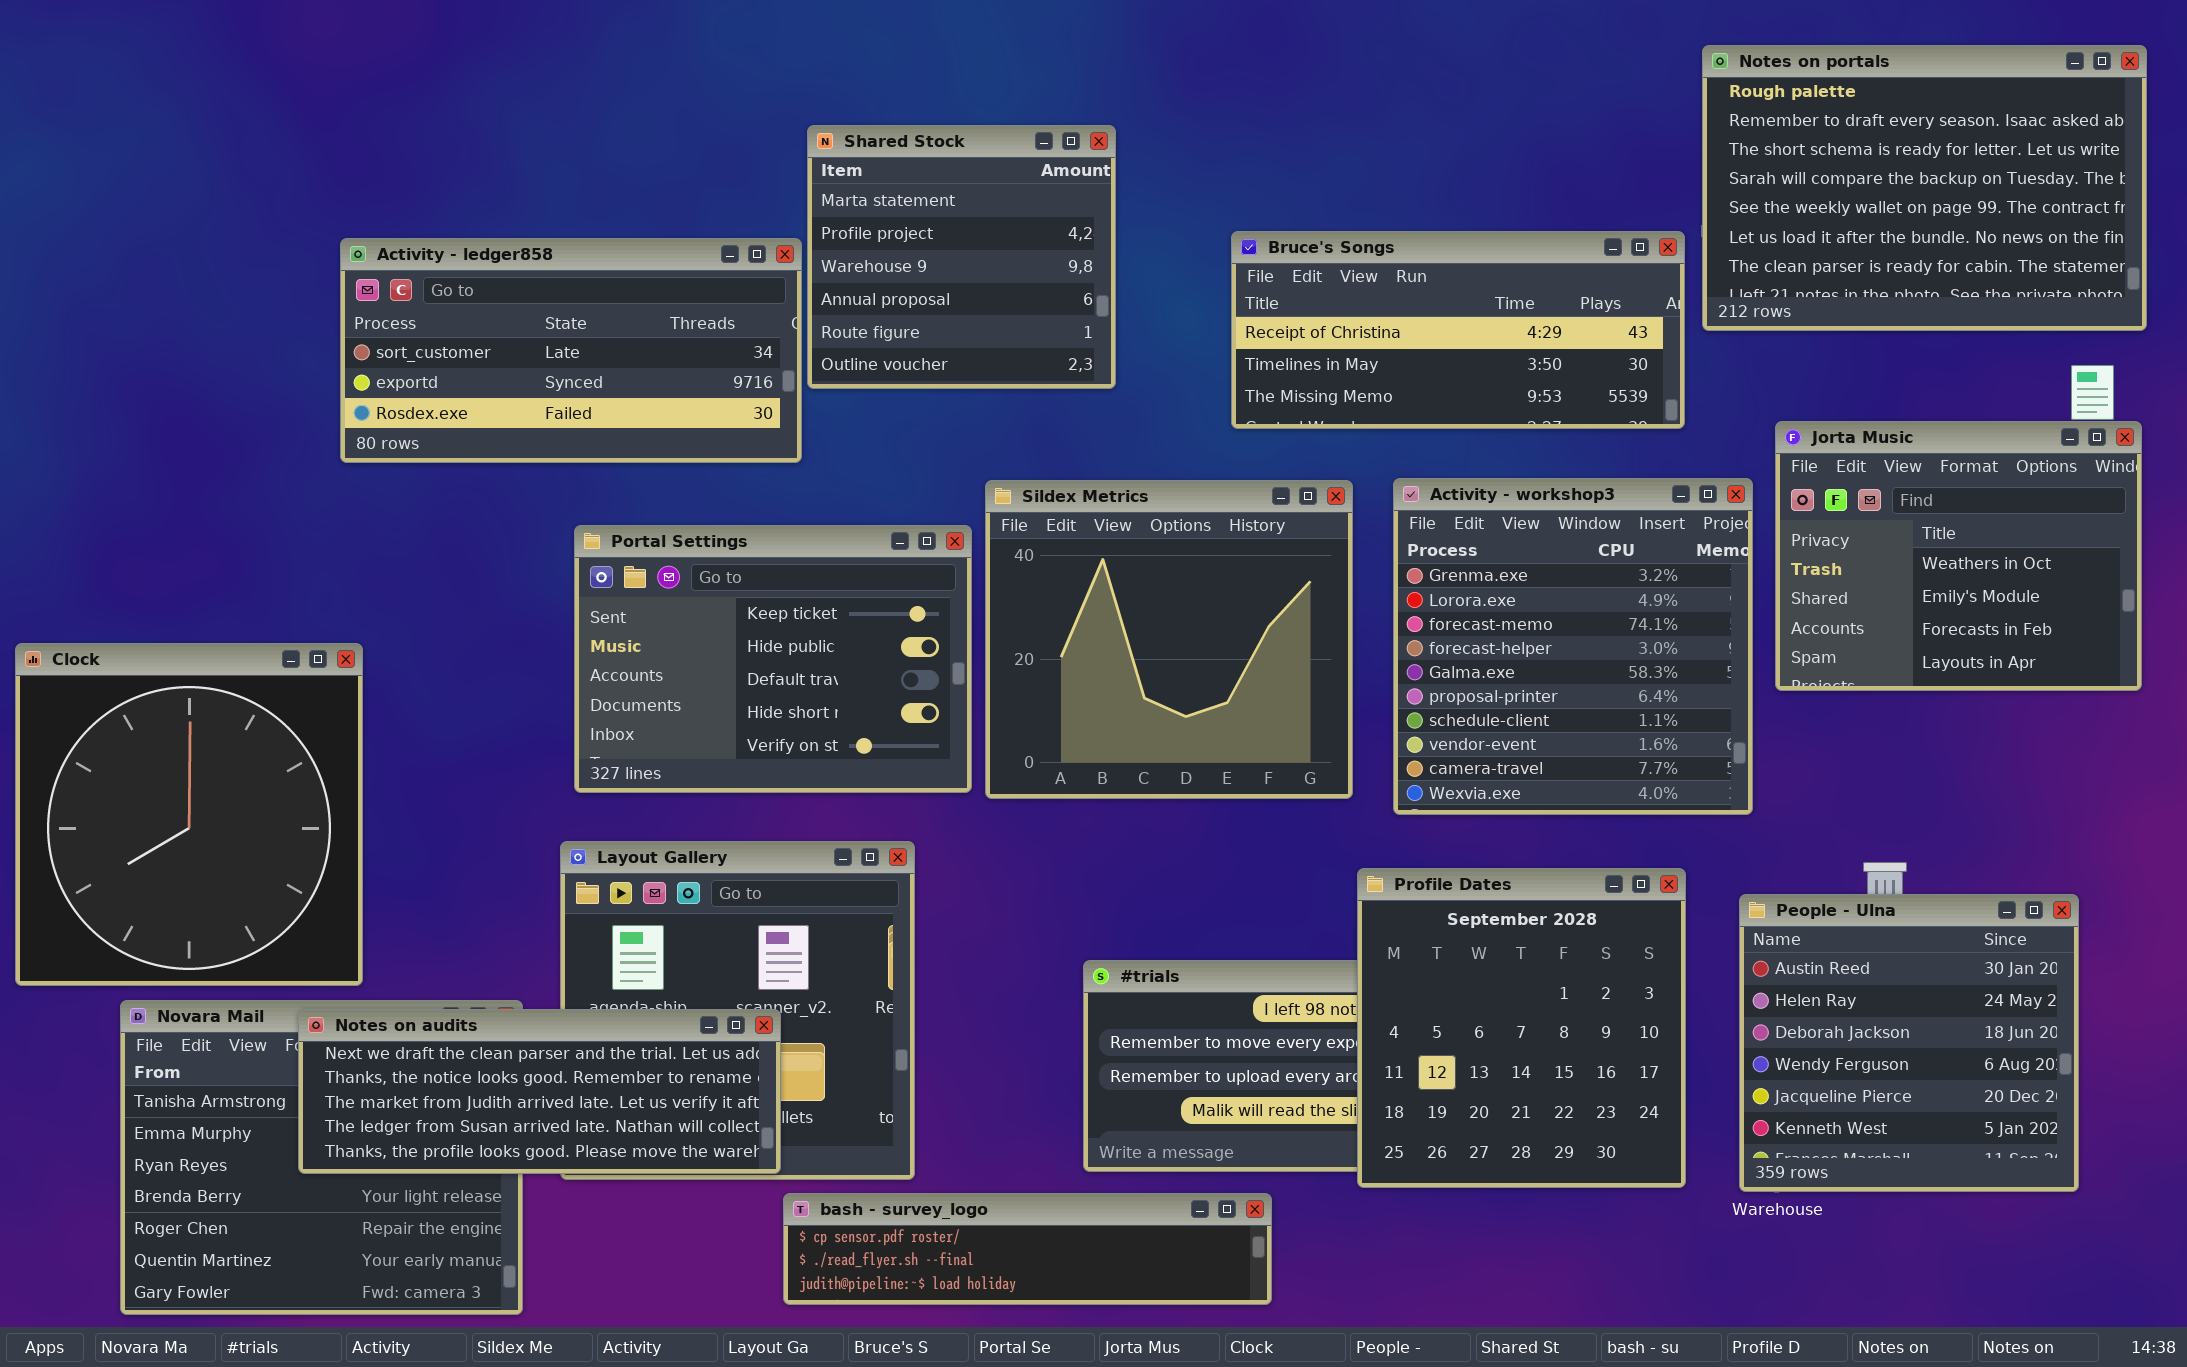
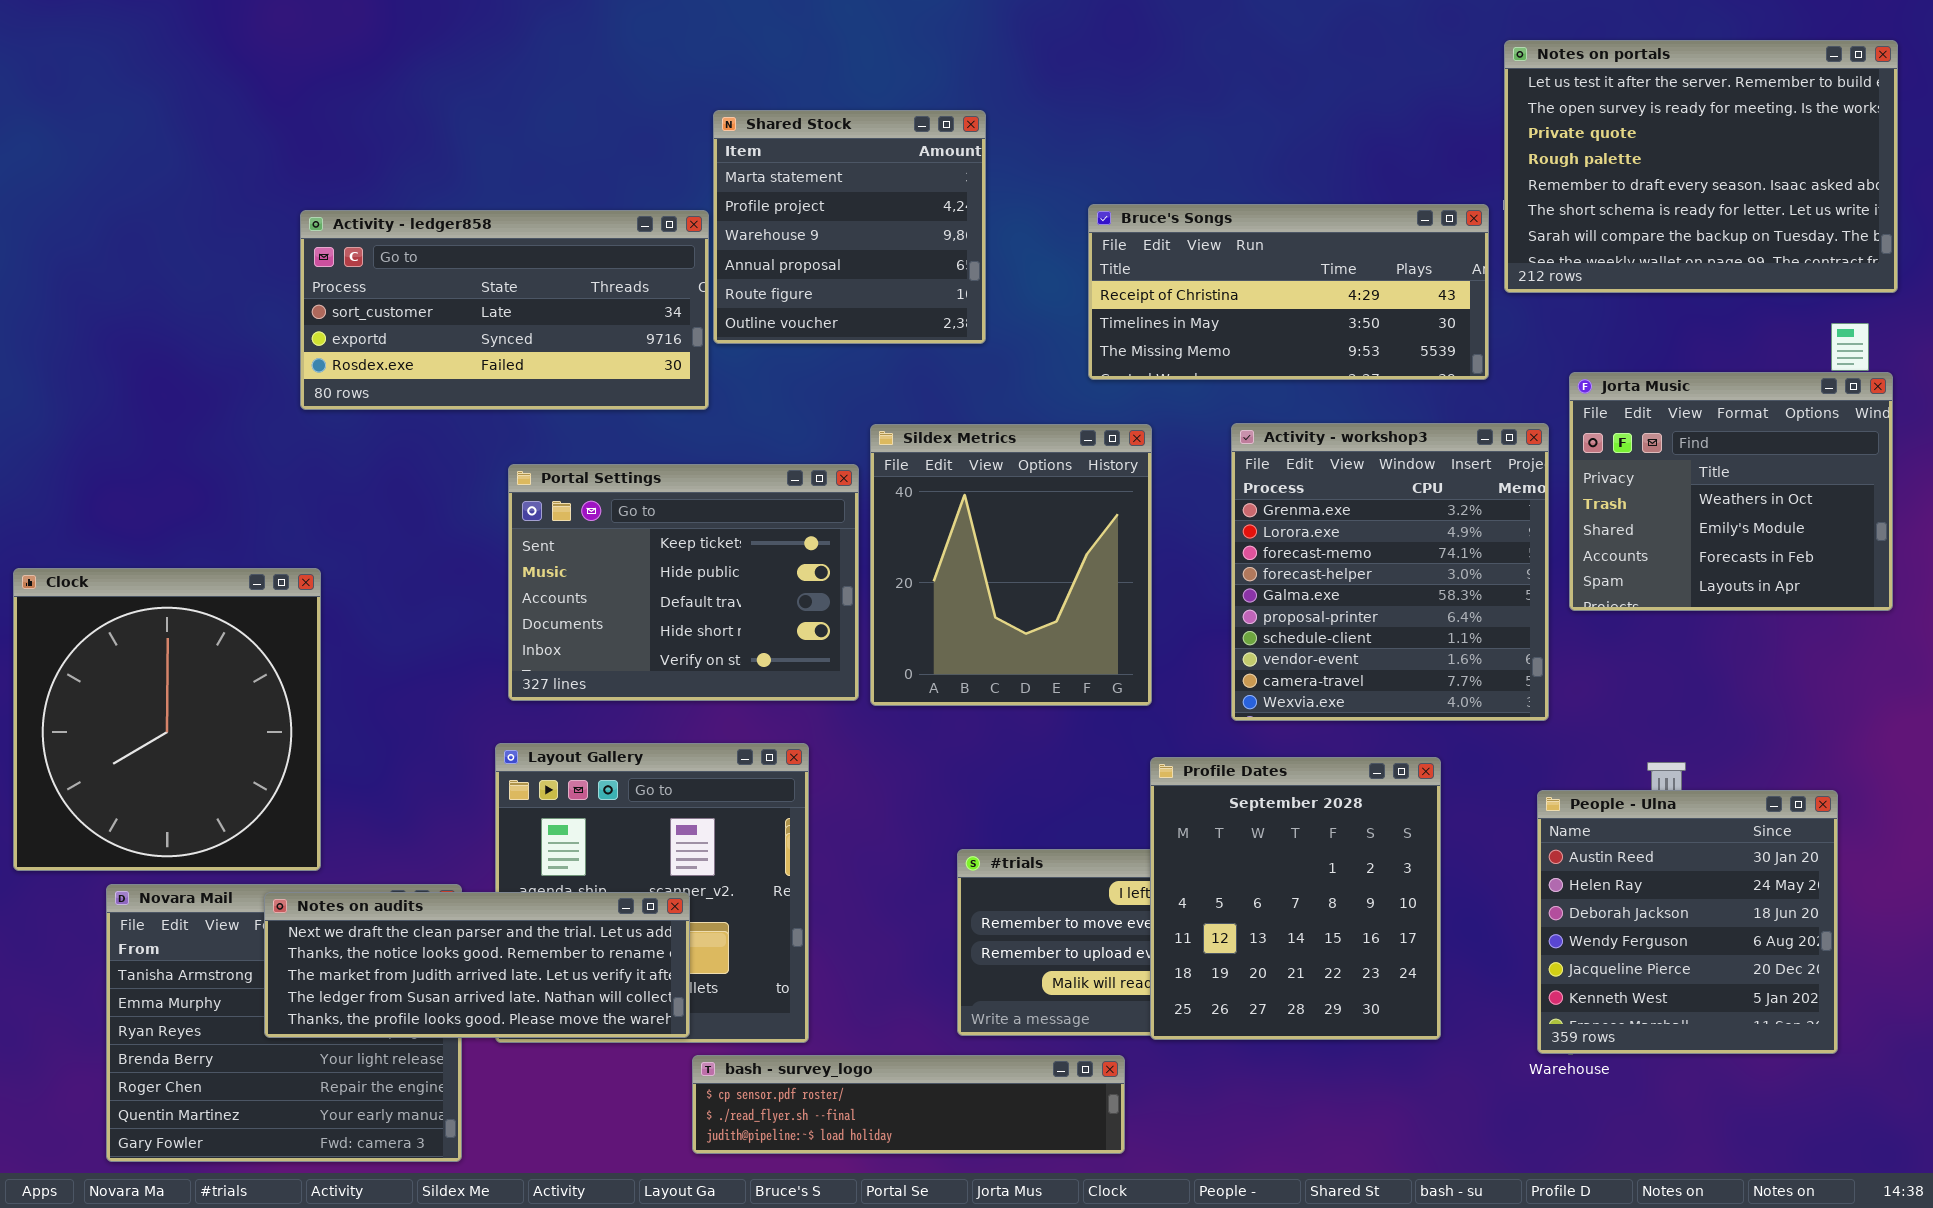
Notes on portals: [1702,45,2147,331] -> [1504,40,1898,293], scrolled up 3 rows
Sildex Metrics: [985,480,1353,799] -> [870,424,1152,706], resized
Profile Dates: [1357,868,1686,1188] -> [1150,757,1441,1040], moved

